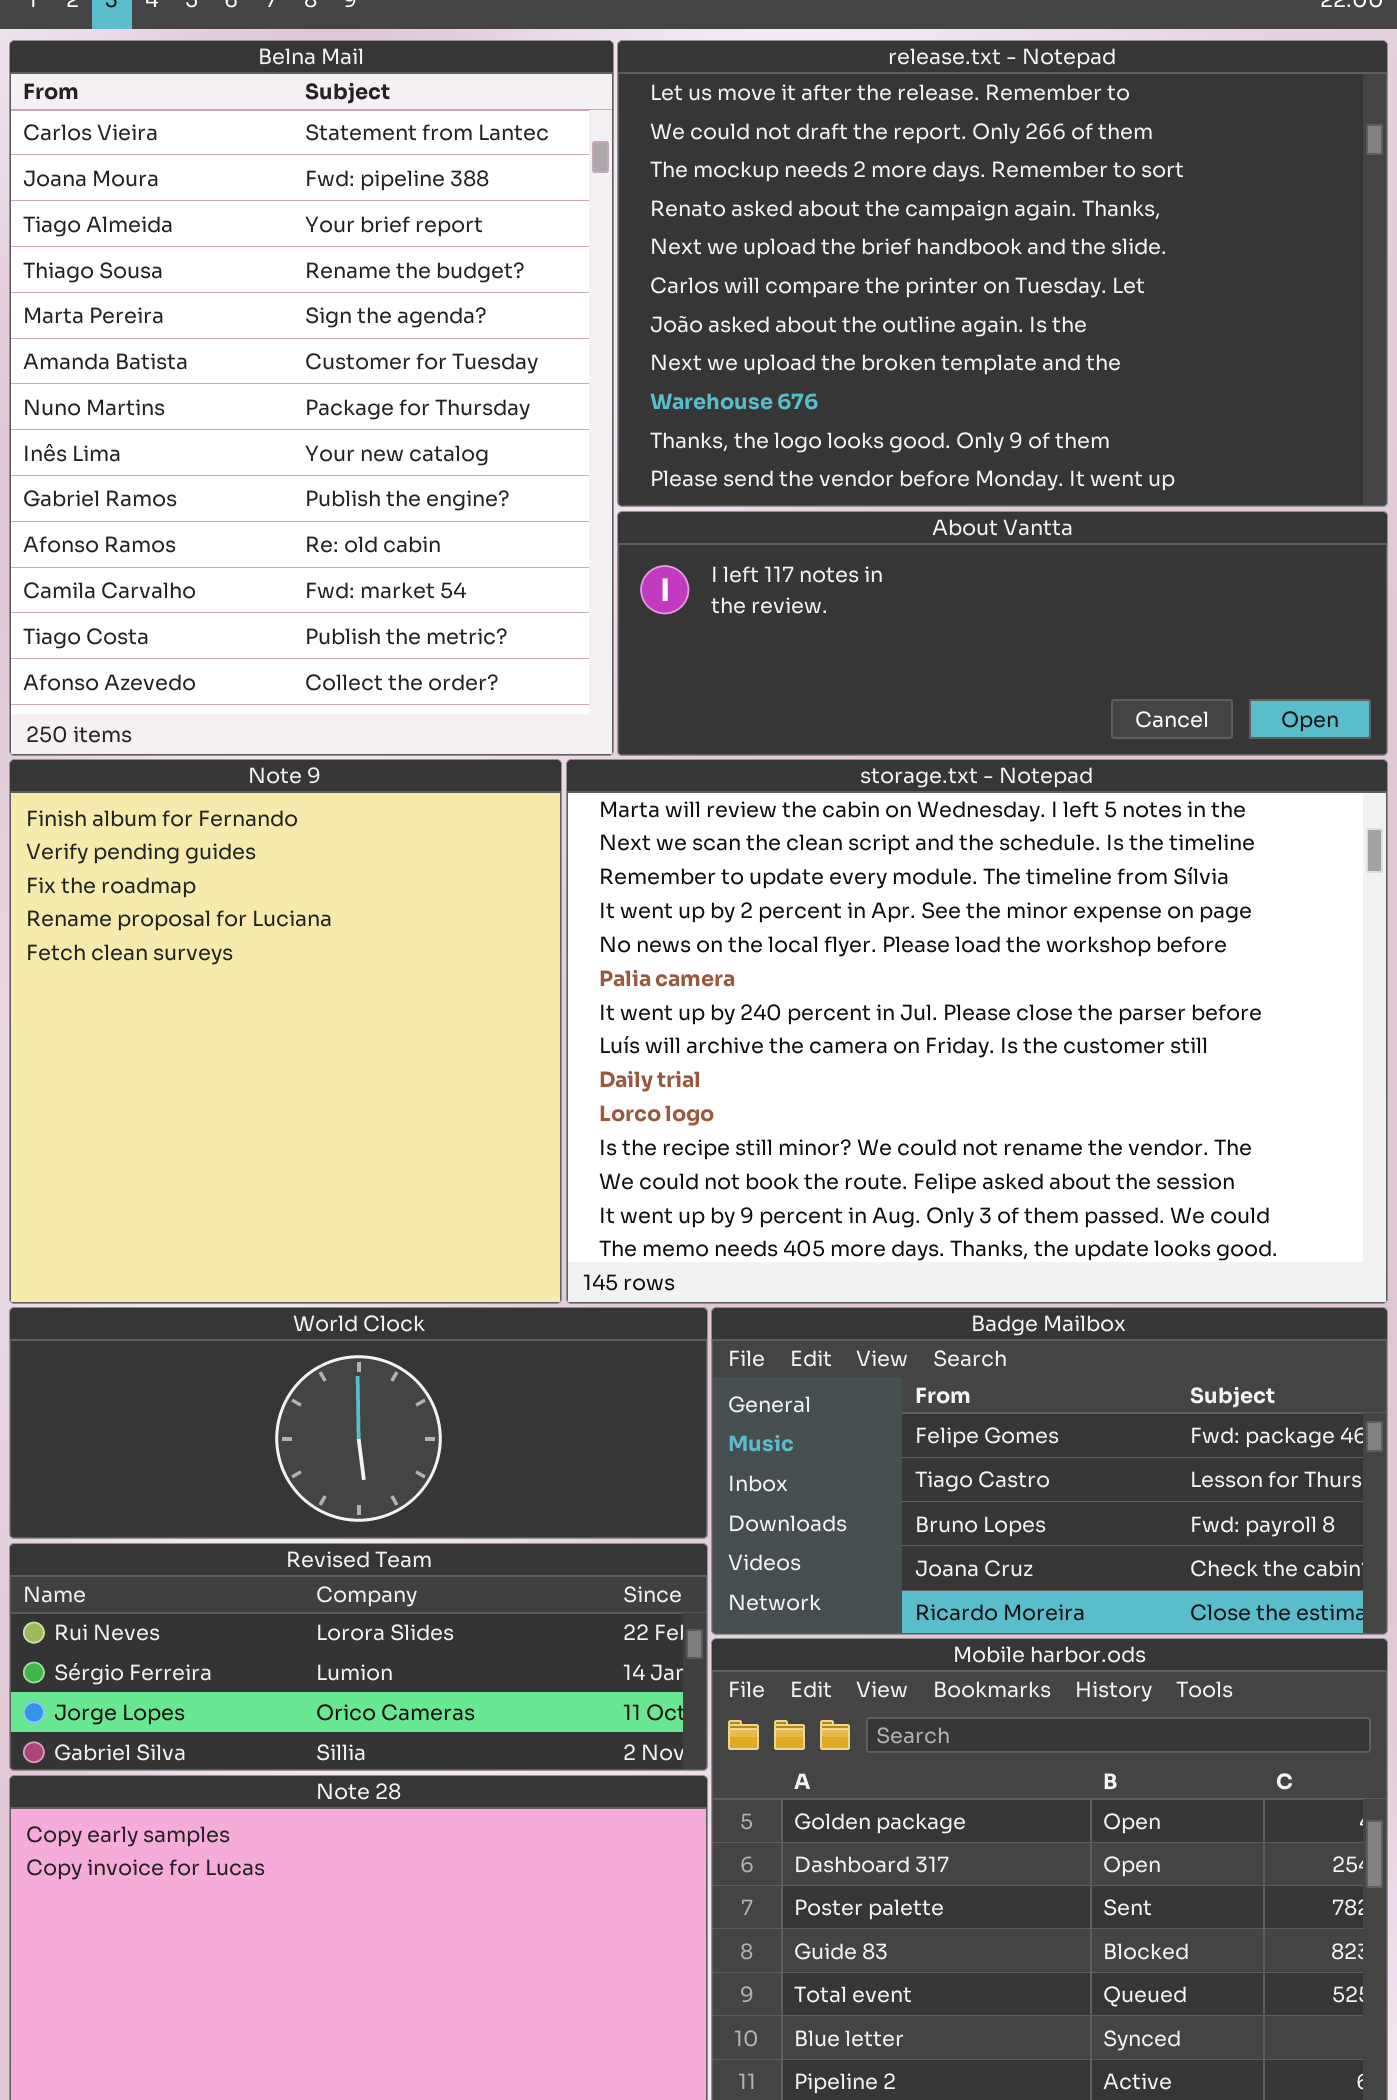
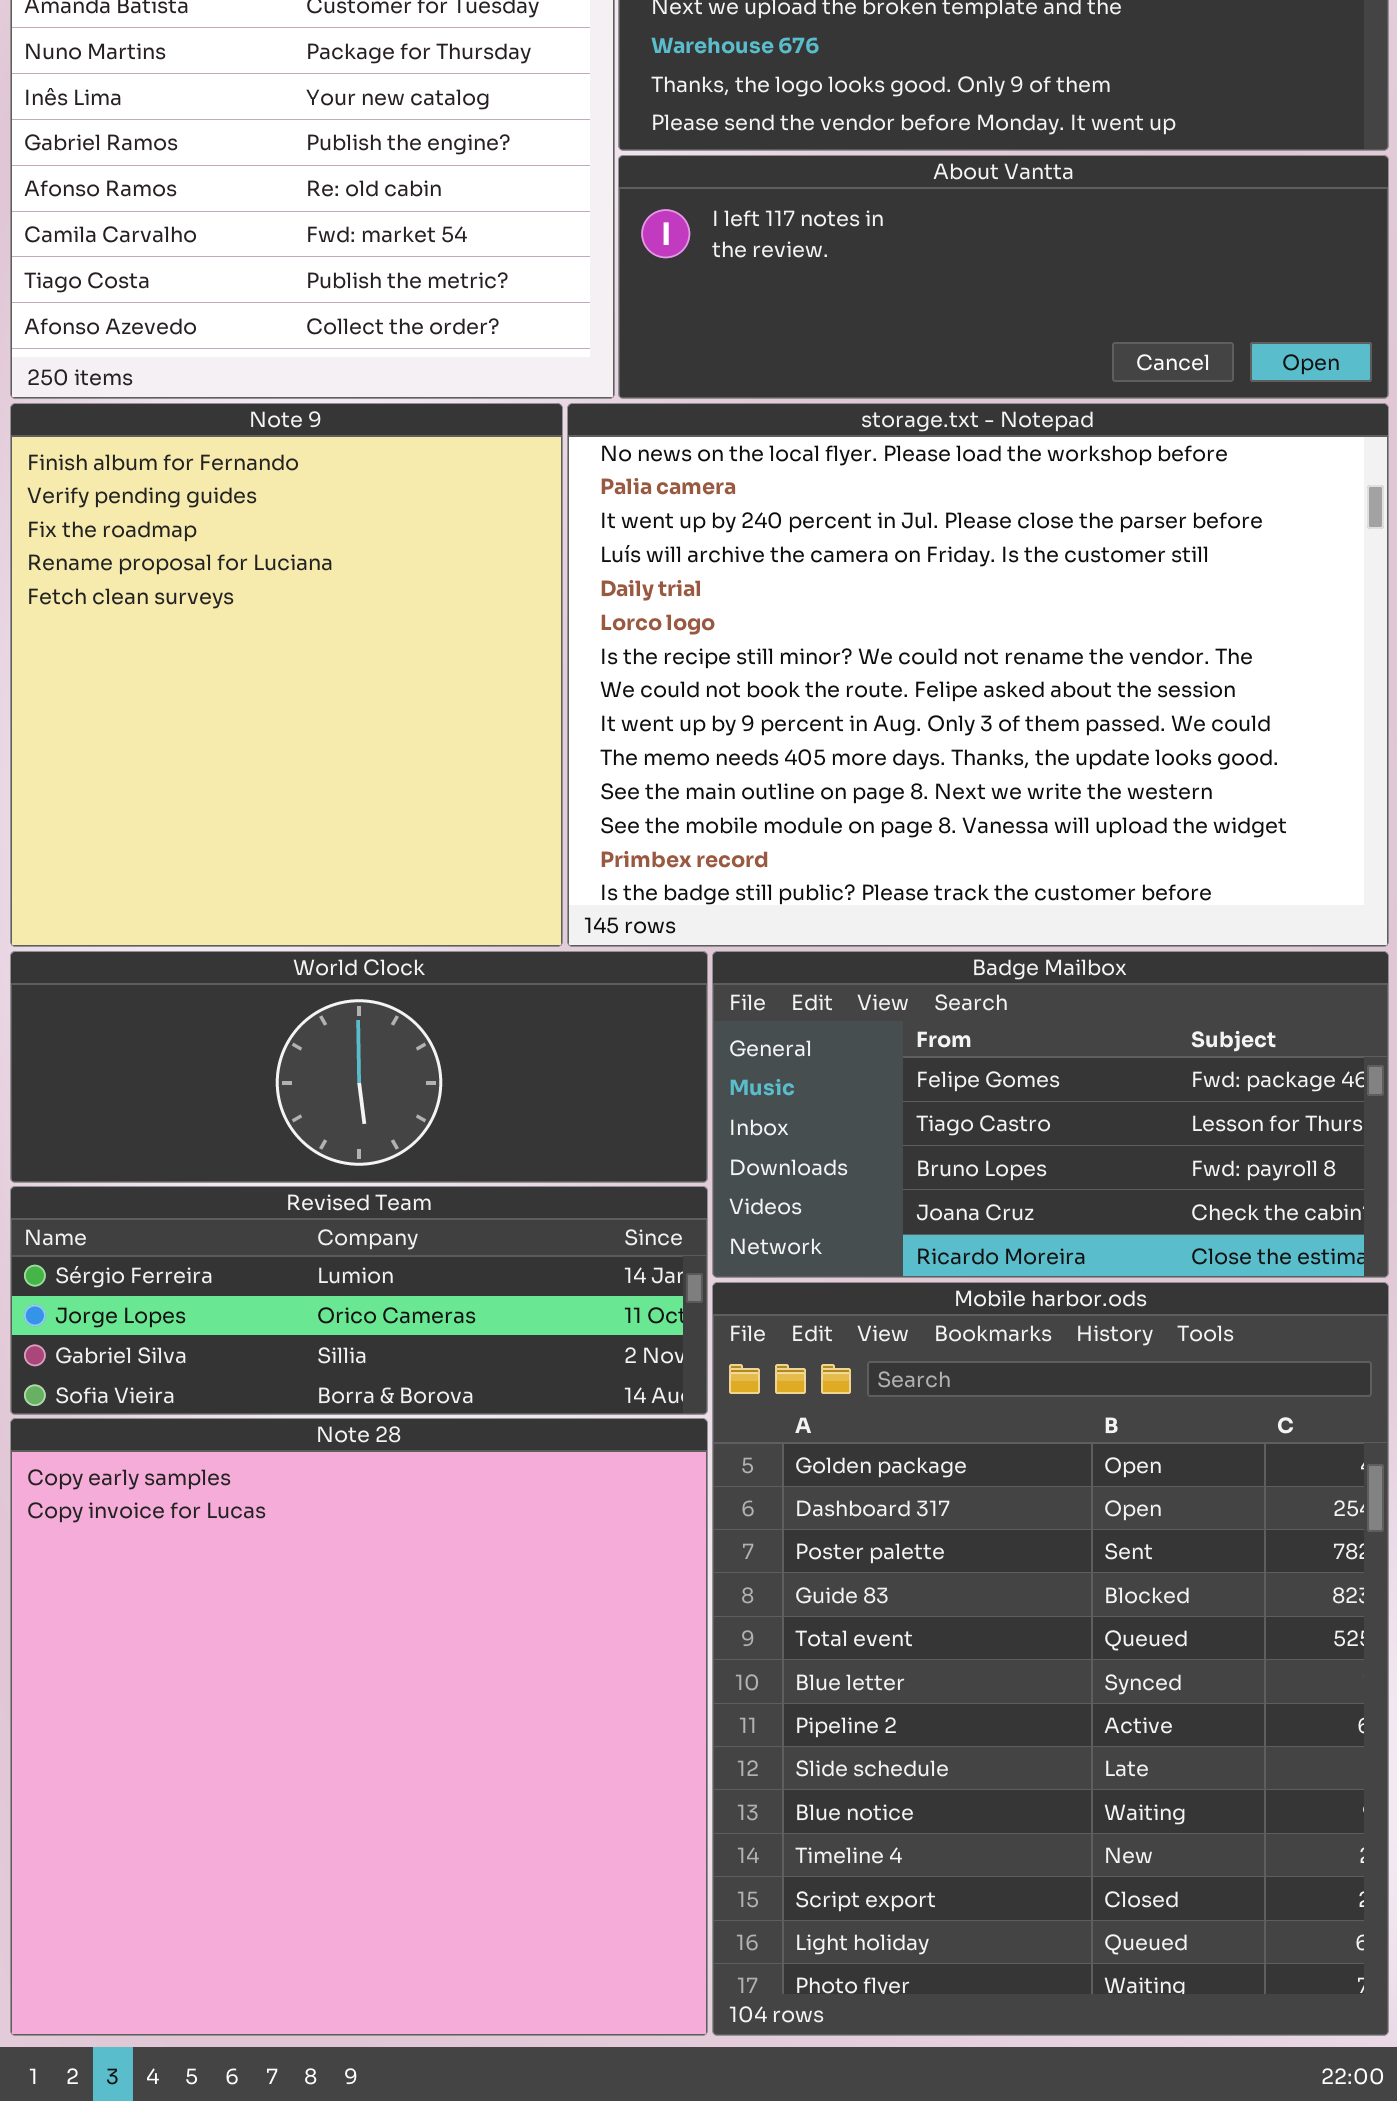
storage.txt - Notepad: [566,759,1388,1304] -> [567,403,1389,947], scrolled down 4 rows
Revised Team: [9,1543,708,1771] -> [10,1186,708,1415], scrolled down 1 row

